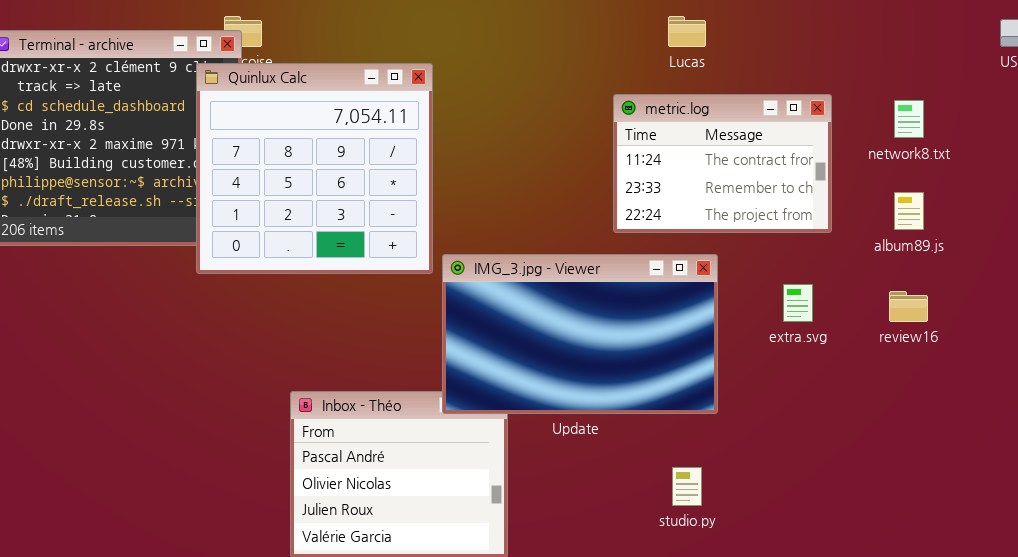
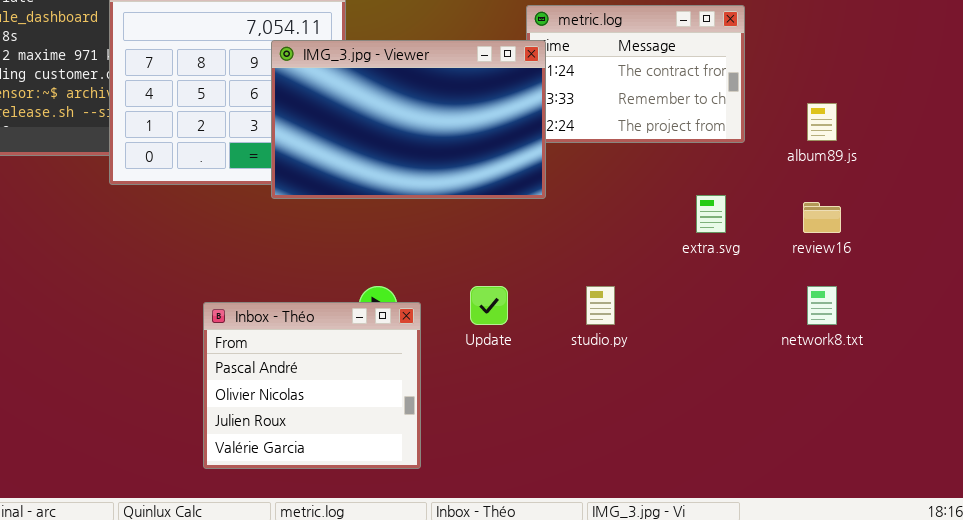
network8.txt: [894,100,924,138] -> [807,286,837,325], moved
IMG_3.jpg - Viewer: [442,254,718,414] -> [271,40,546,199], moved
studio.py: [672,467,702,506] -> [586,286,615,325], moved

